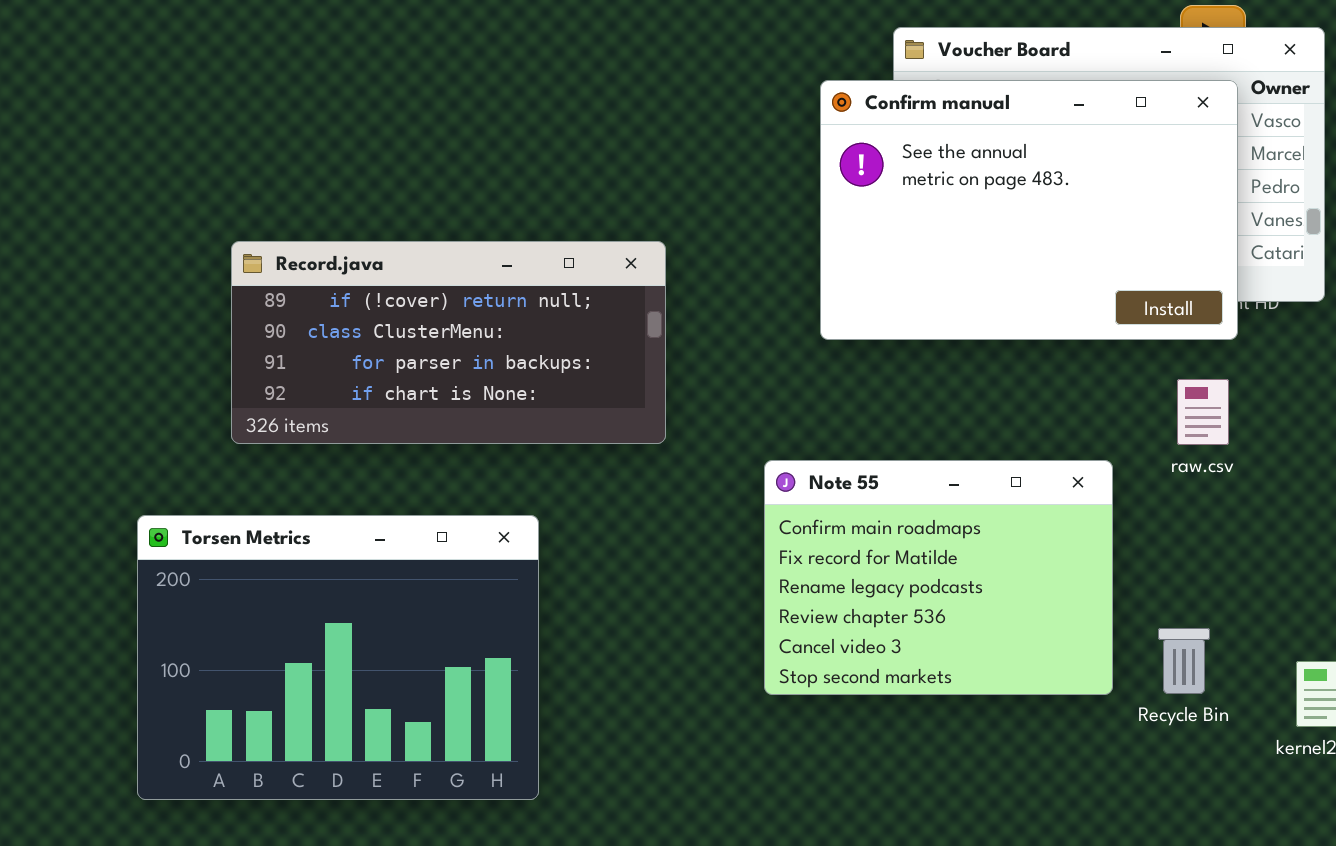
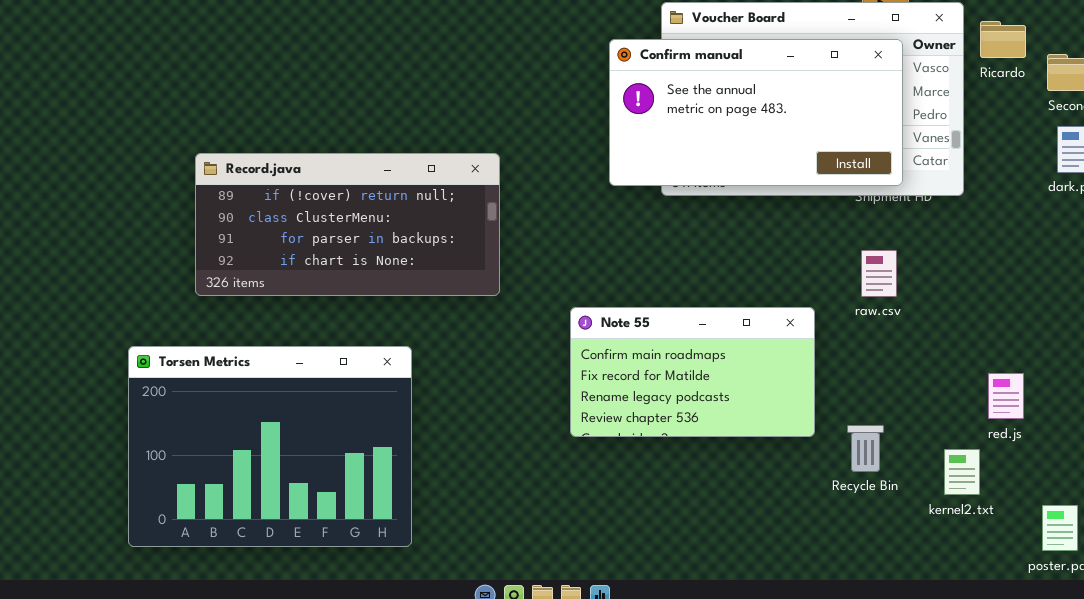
Confirm manual: [820,80,1238,340] -> [609,39,903,186], resized
Note 55: [764,460,1113,695] -> [570,307,815,437], resized

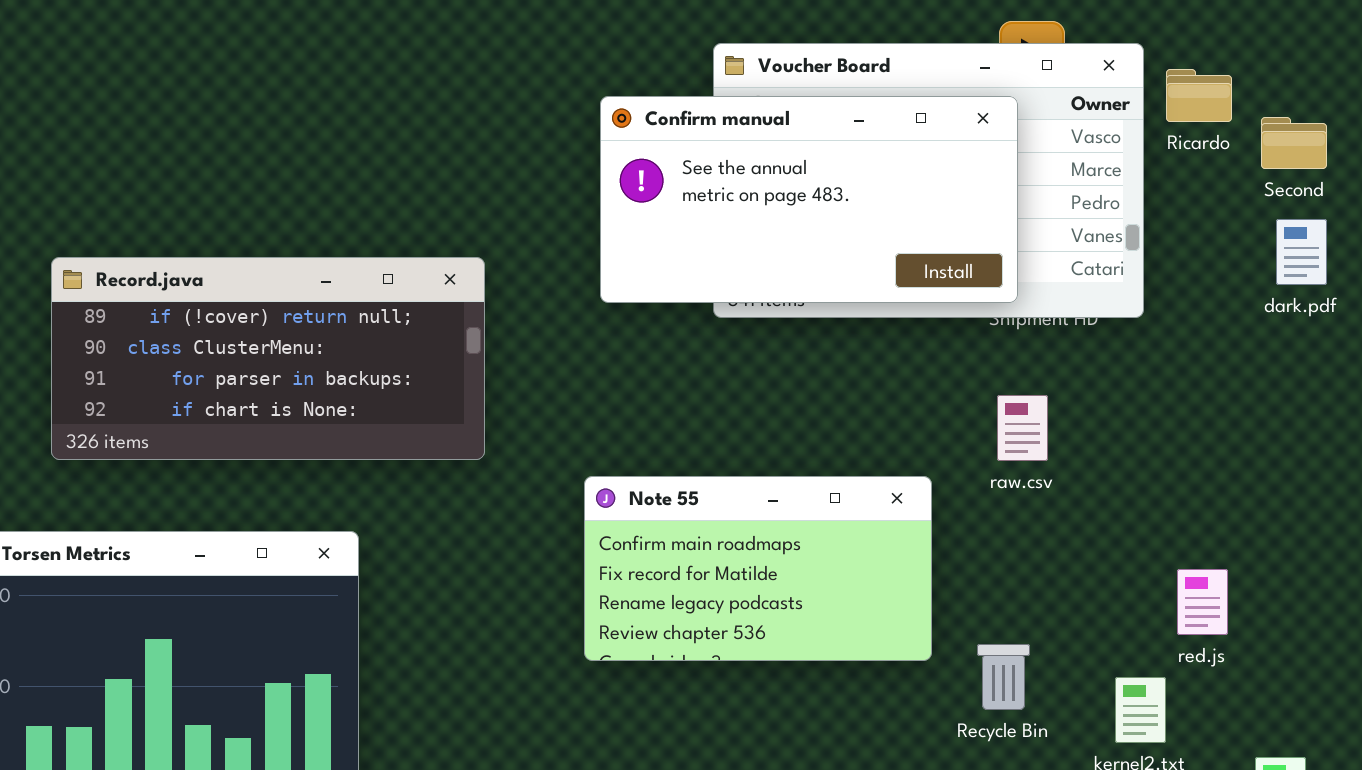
Confirm manual: [609,39,903,186] -> [600,96,1018,303], moved

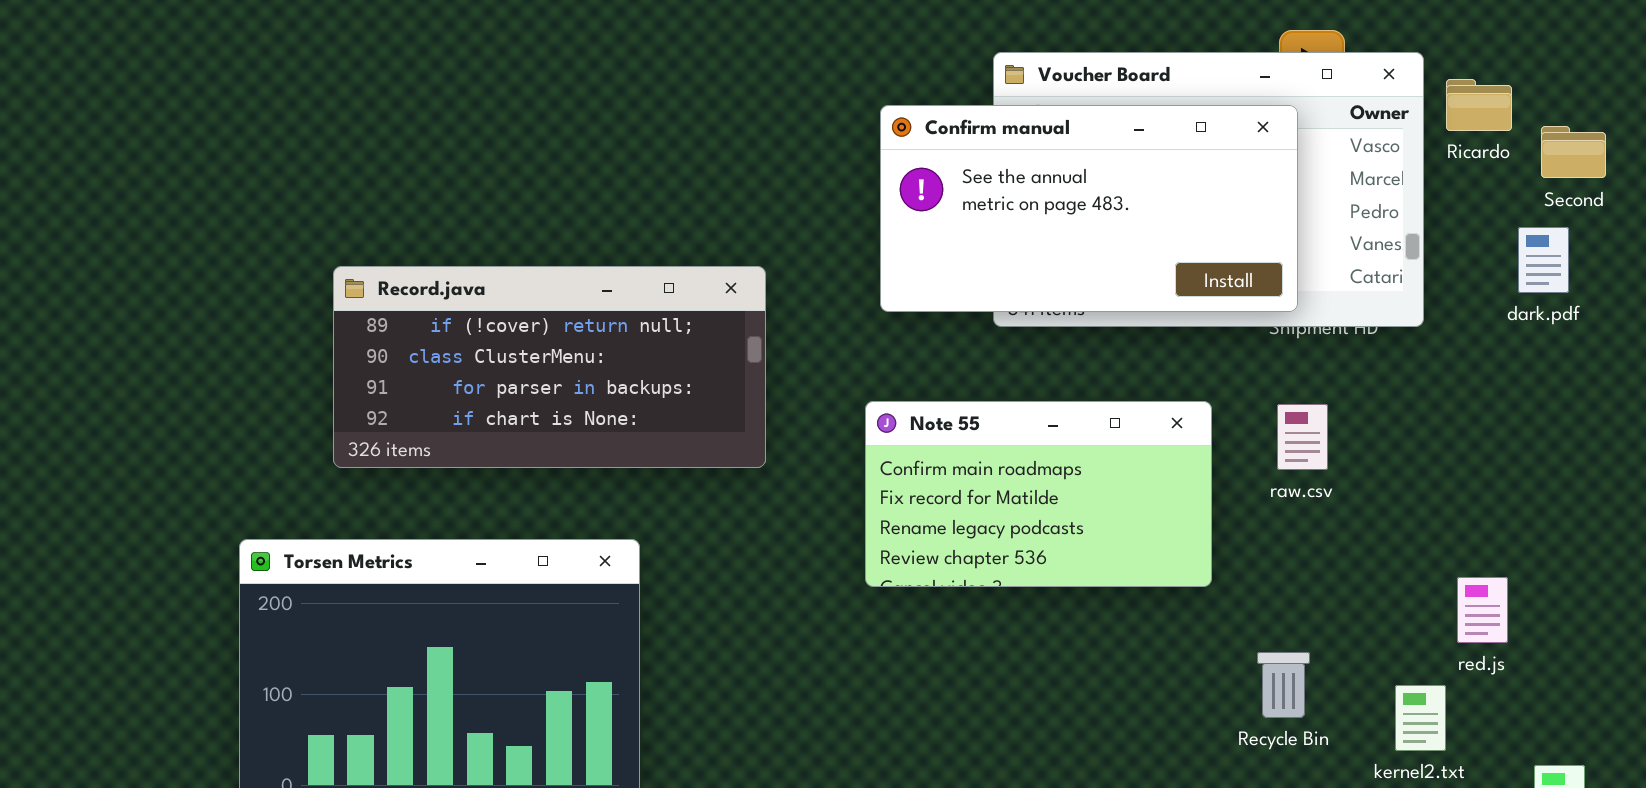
dark.pdf: [1276,219,1327,285] -> [1518,227,1569,293], moved
Note 55: [584,476,932,661] -> [865,401,1212,587], moved

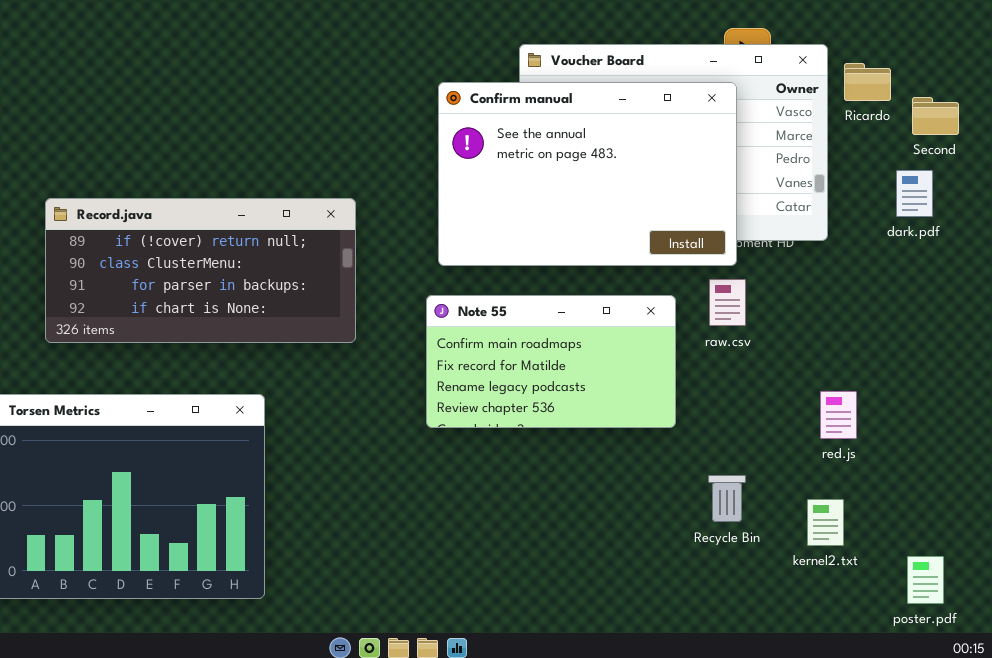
Confirm manual: [880,105,1298,312] -> [438,82,737,266], resized
raw.csv: [1277,404,1328,470] -> [709,279,746,326], moved
red.js: [1457,577,1508,643] -> [820,391,857,439], moved

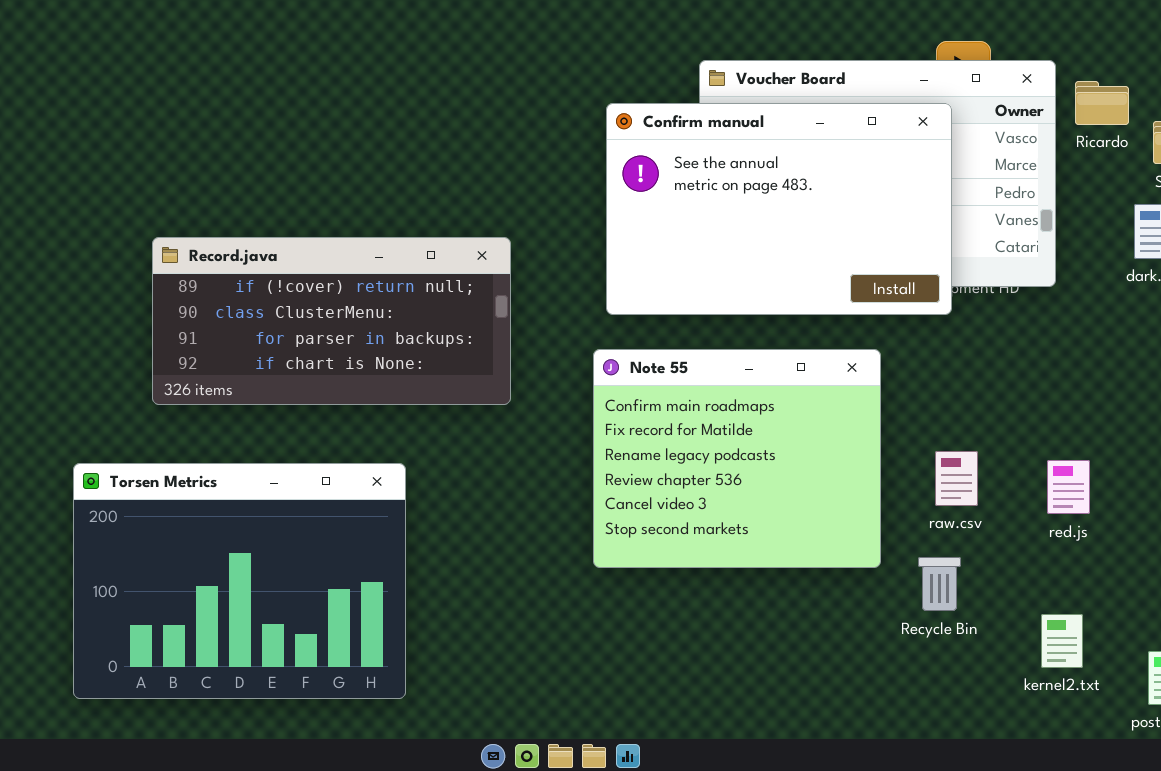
raw.csv: [709,279,746,326] -> [935,451,978,506], moved
Note 55: [426,295,676,428] -> [593,349,881,568], resized
kernel2.txt: [807,499,844,546] -> [1041,614,1083,668], moved

